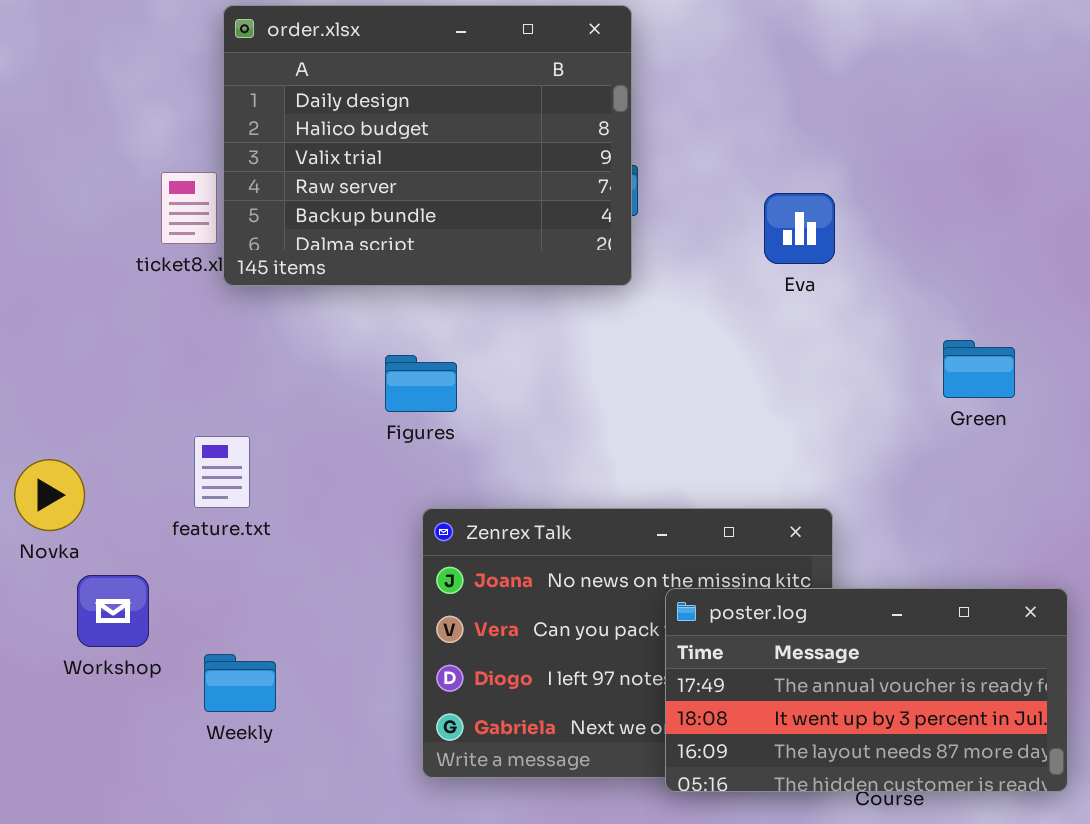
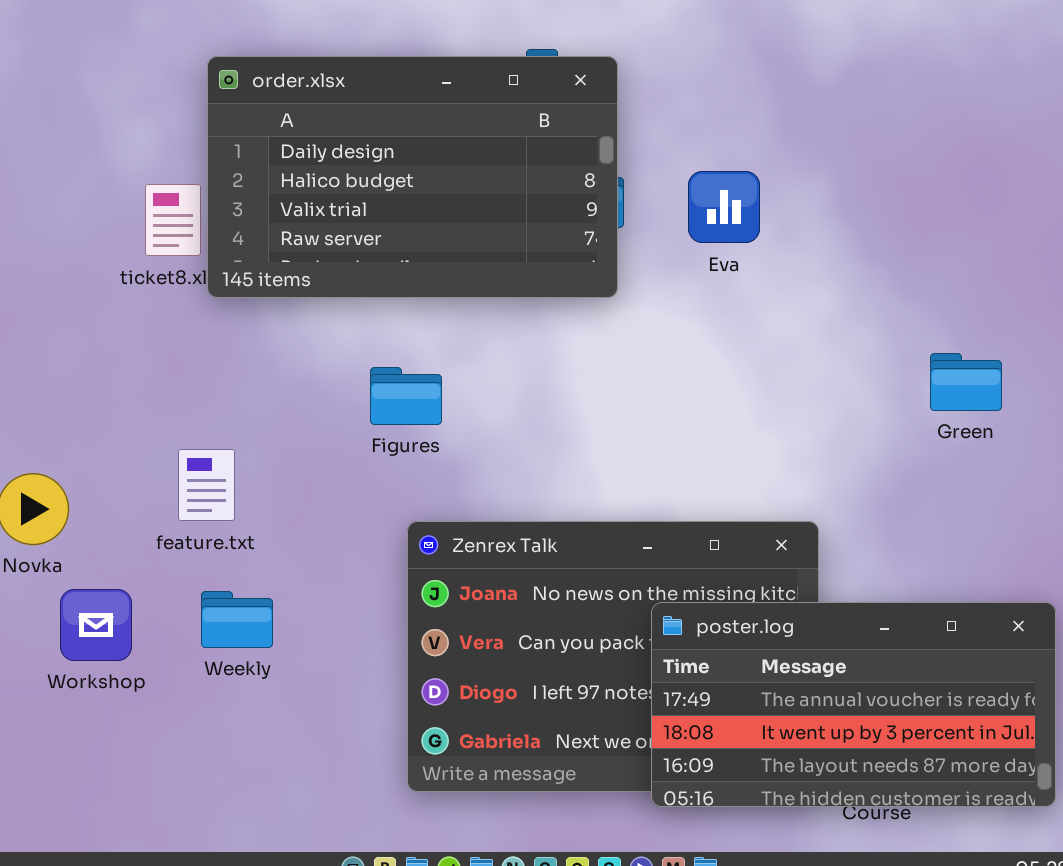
order.xlsx: [223,5,632,286] -> [207,56,618,298], resized
Eva: [764,193,835,264] -> [688,171,760,243], moved
Weekly: [204,654,276,712] -> [201,591,273,648], moved

